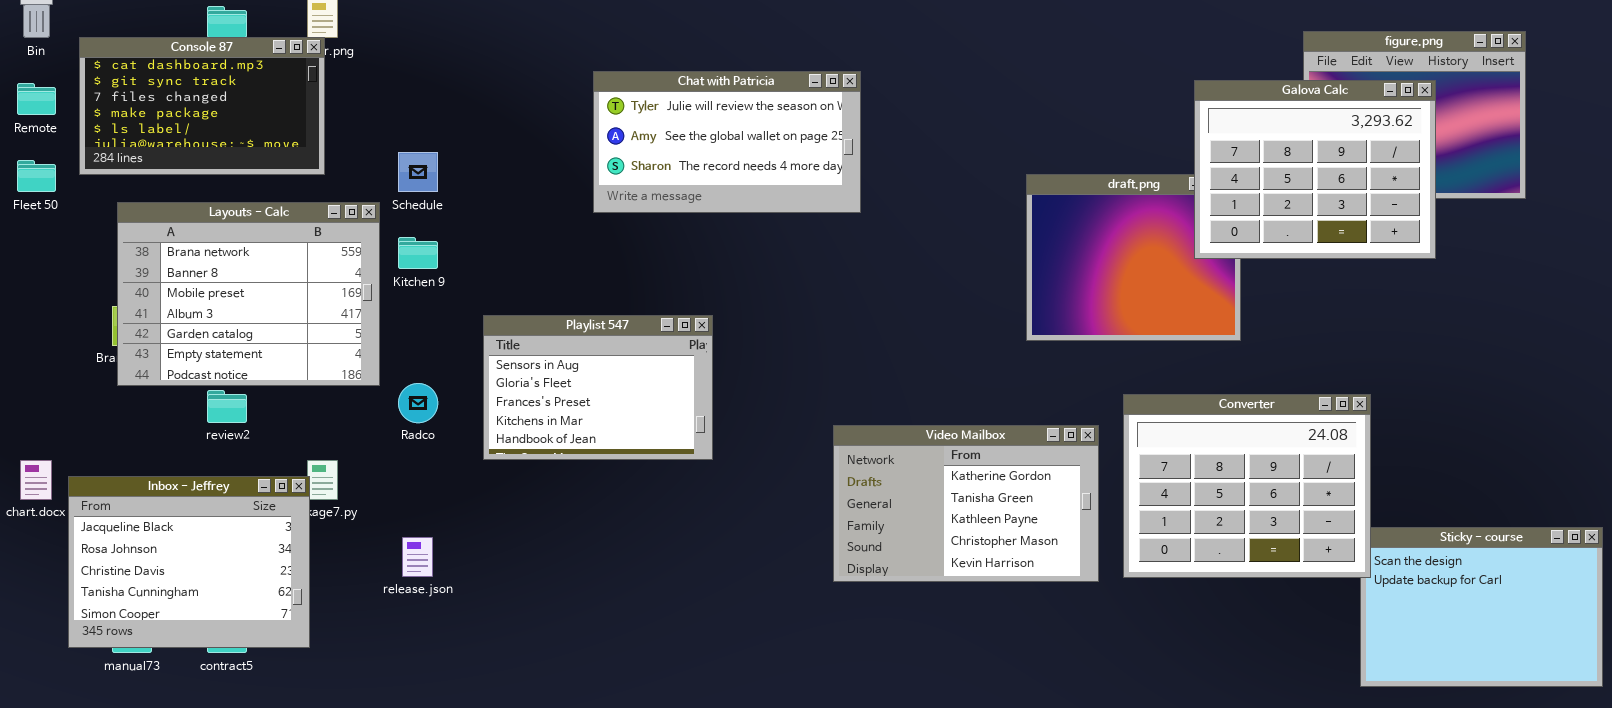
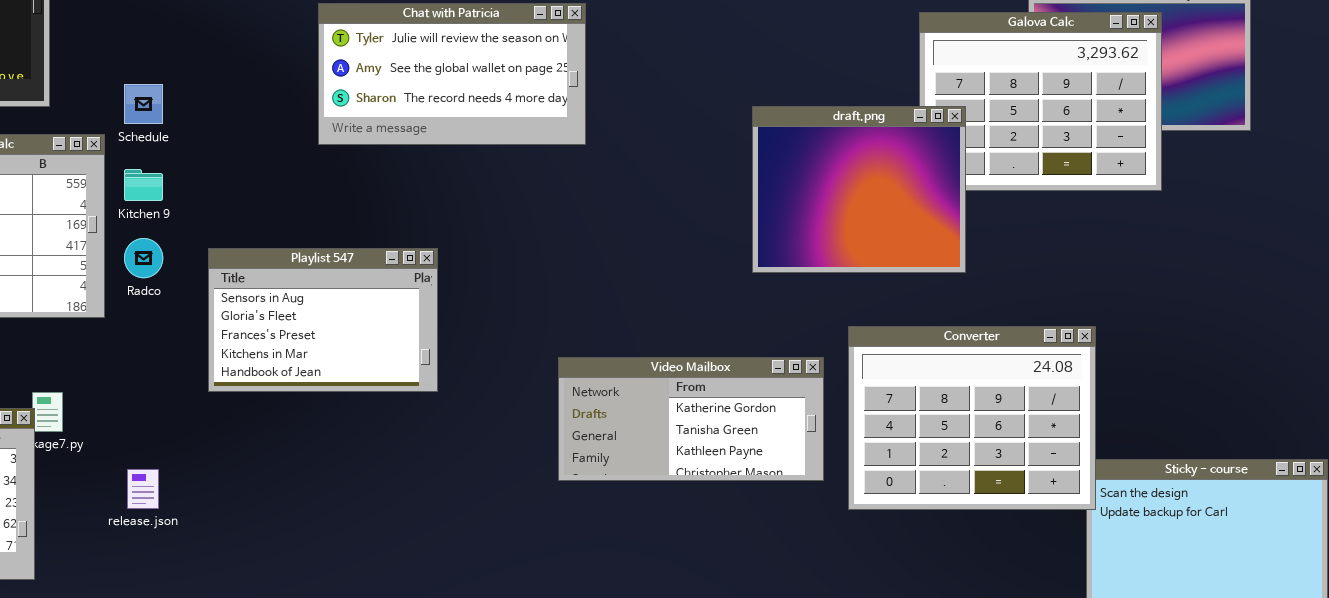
draft.png: [1026,174,1241,341] -> [752,106,966,273], raised
Radco: [398,383,438,423] -> [124,238,163,278], moved
Video Mailbox: [833,425,1099,582] -> [558,357,824,481], resized

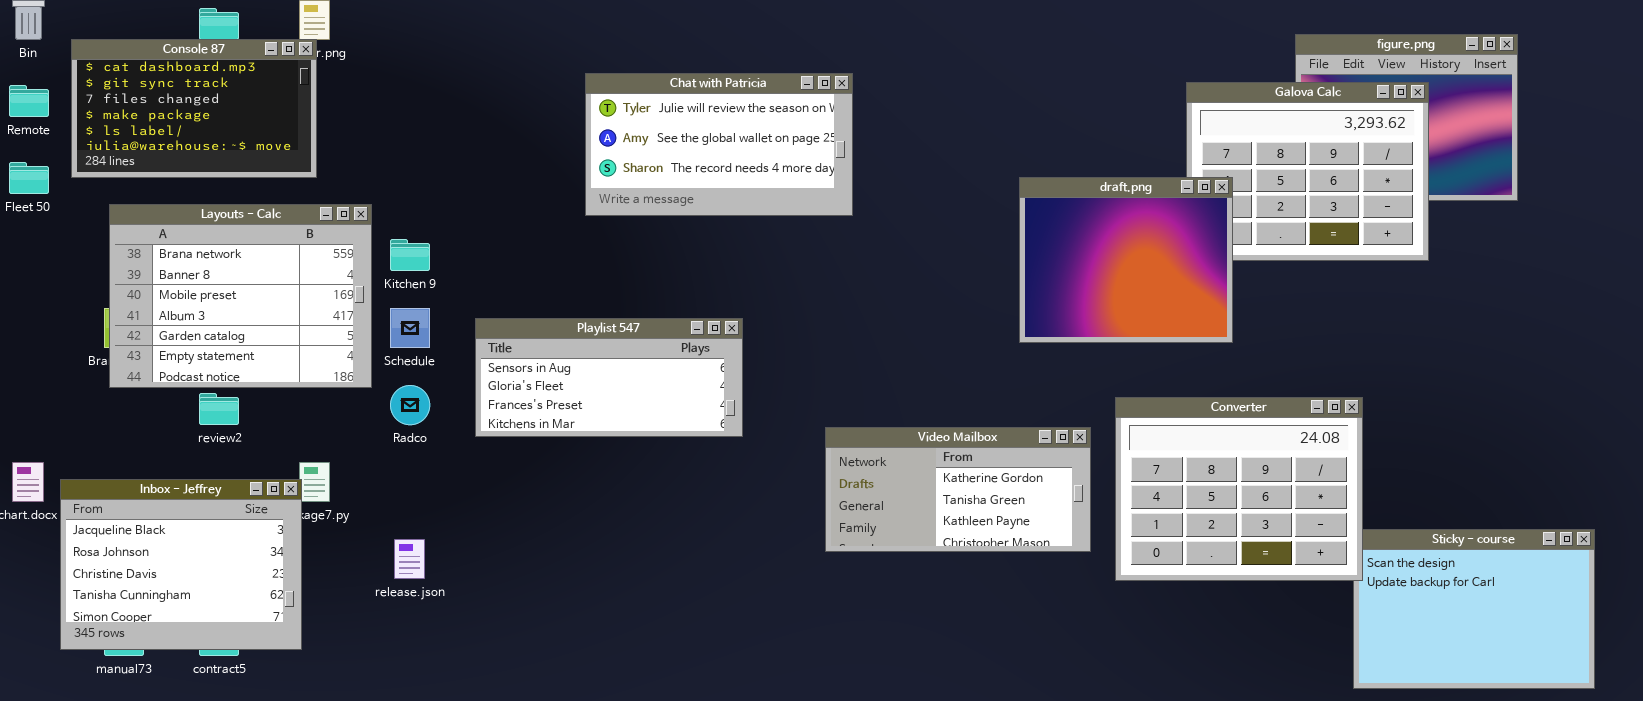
Schedule: [124,84,163,124] -> [390,308,430,348], moved
Radco: [124,238,163,278] -> [390,385,430,425], moved
Playlist 547: [208,248,438,392] -> [475,318,743,437], resized

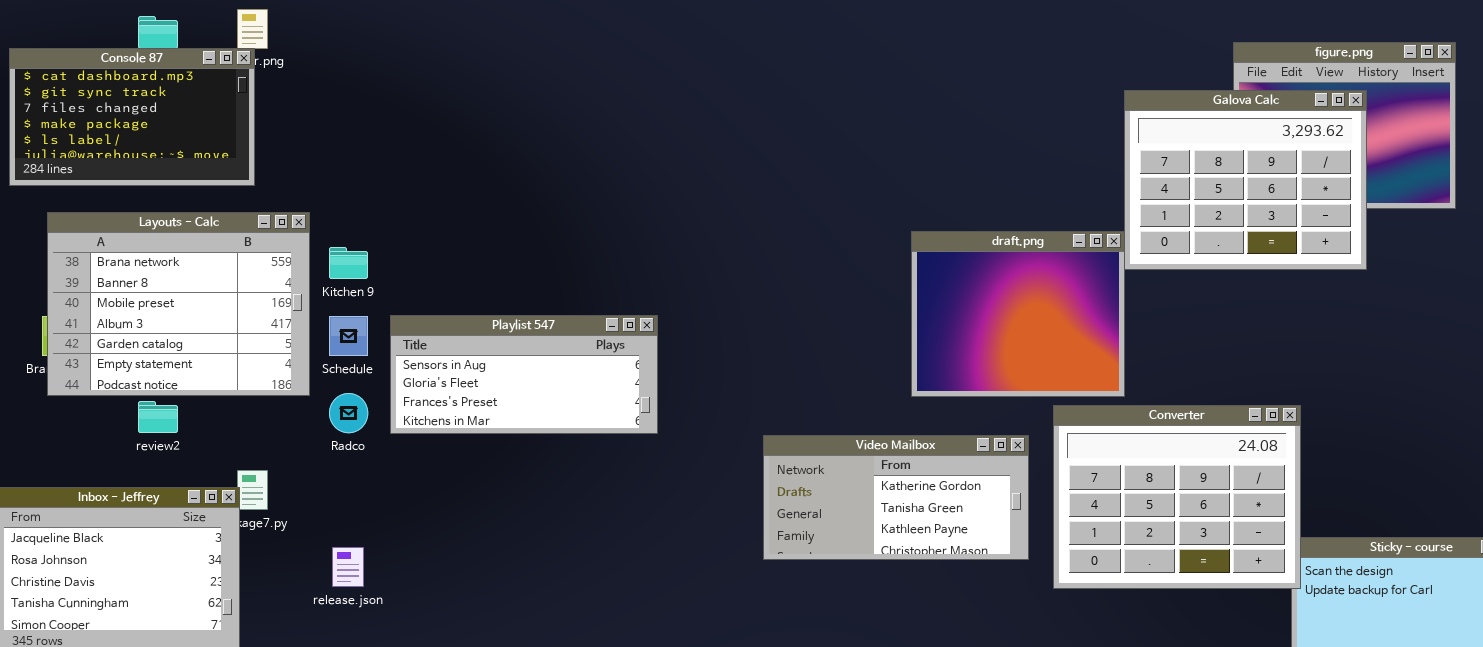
Chat with Patricia: [585,73,853,216] -> none, closed
draft.png: [1019,177,1233,343] -> [911,231,1125,397], moved
Playlist 547: [475,318,743,437] -> [390,315,658,434], moved

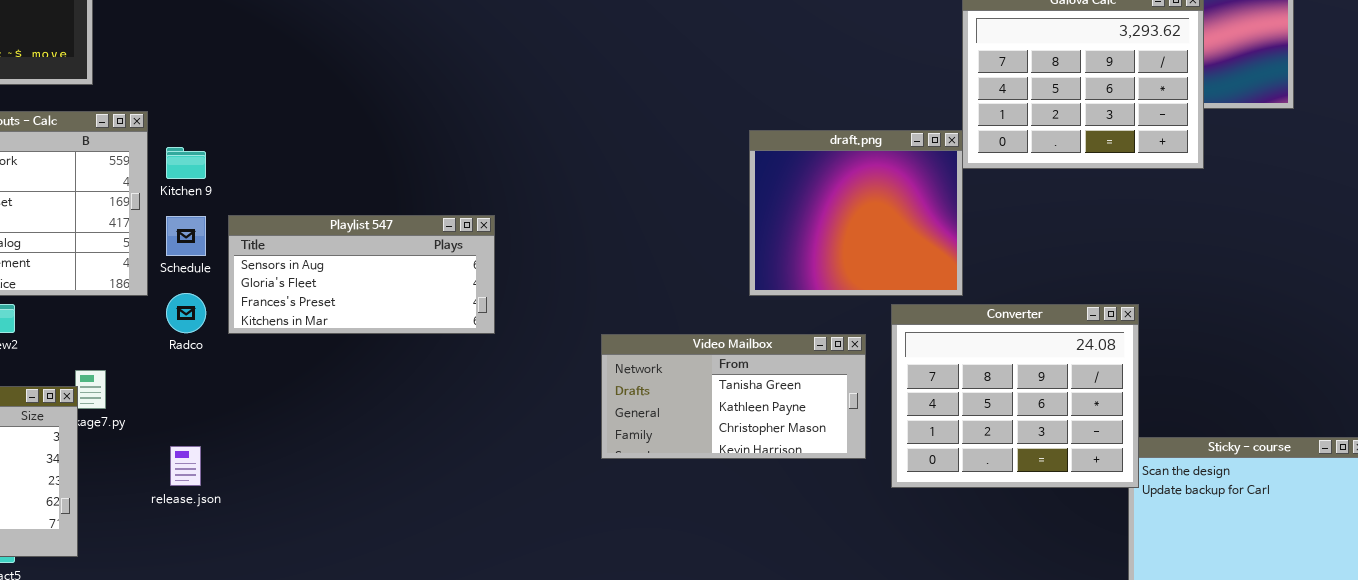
Video Mailbox: [763,435,1029,560] -> [601,334,866,459], scrolled down 1 row

